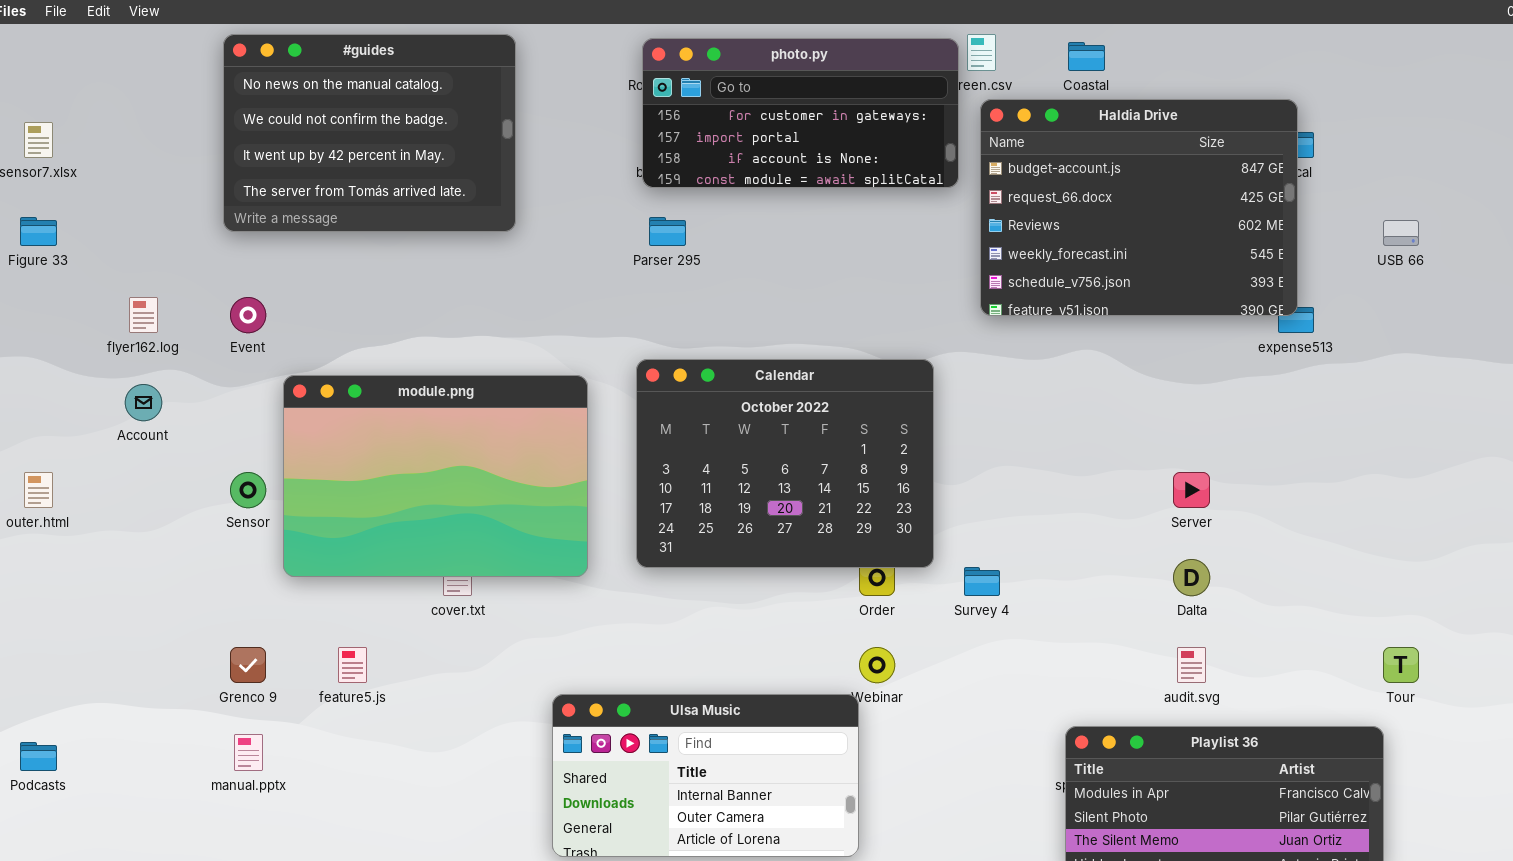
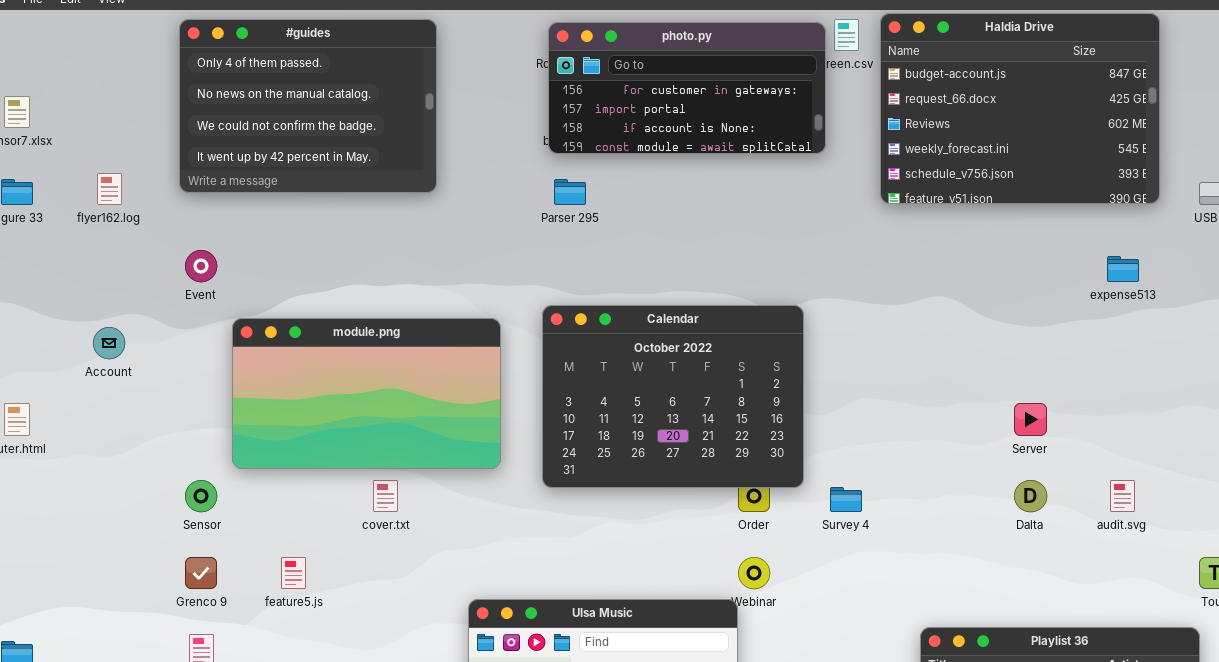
#guides: [223,34,516,232] -> [179,19,437,193], scrolled up 1 row
Haldia Drive: [980,99,1298,316] -> [880,13,1160,204], moved
flyer162.log: [129,297,158,333] -> [97,173,122,205], moved
module.png: [283,375,588,577] -> [232,318,501,469], resized
Sensor: [230,472,266,508] -> [185,480,217,512], moved
audit.svg: [1177,647,1206,683] -> [1110,480,1135,512], moved

